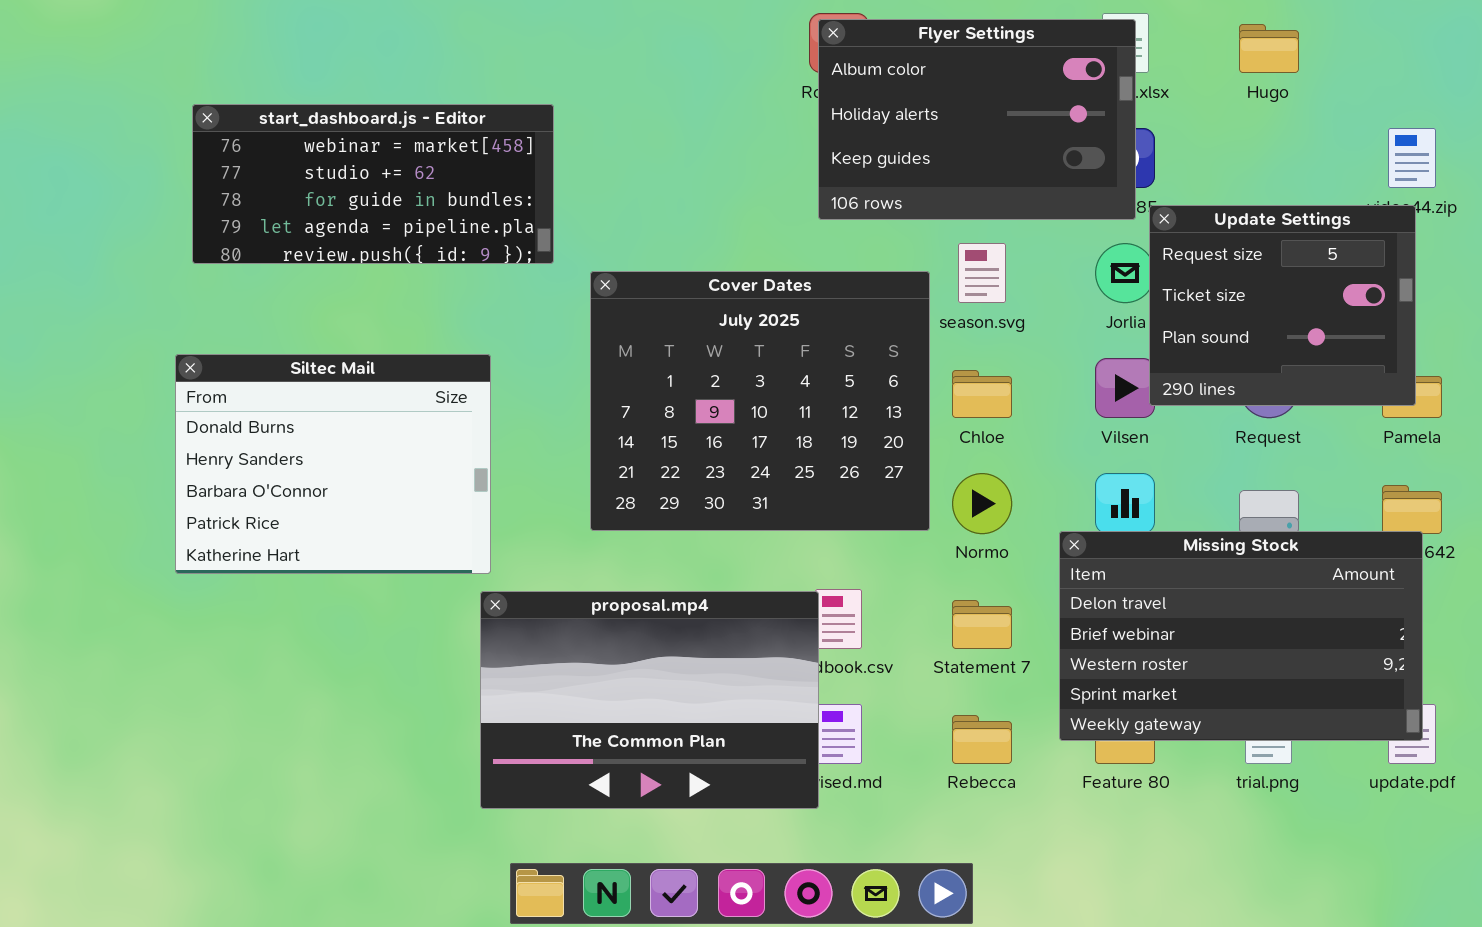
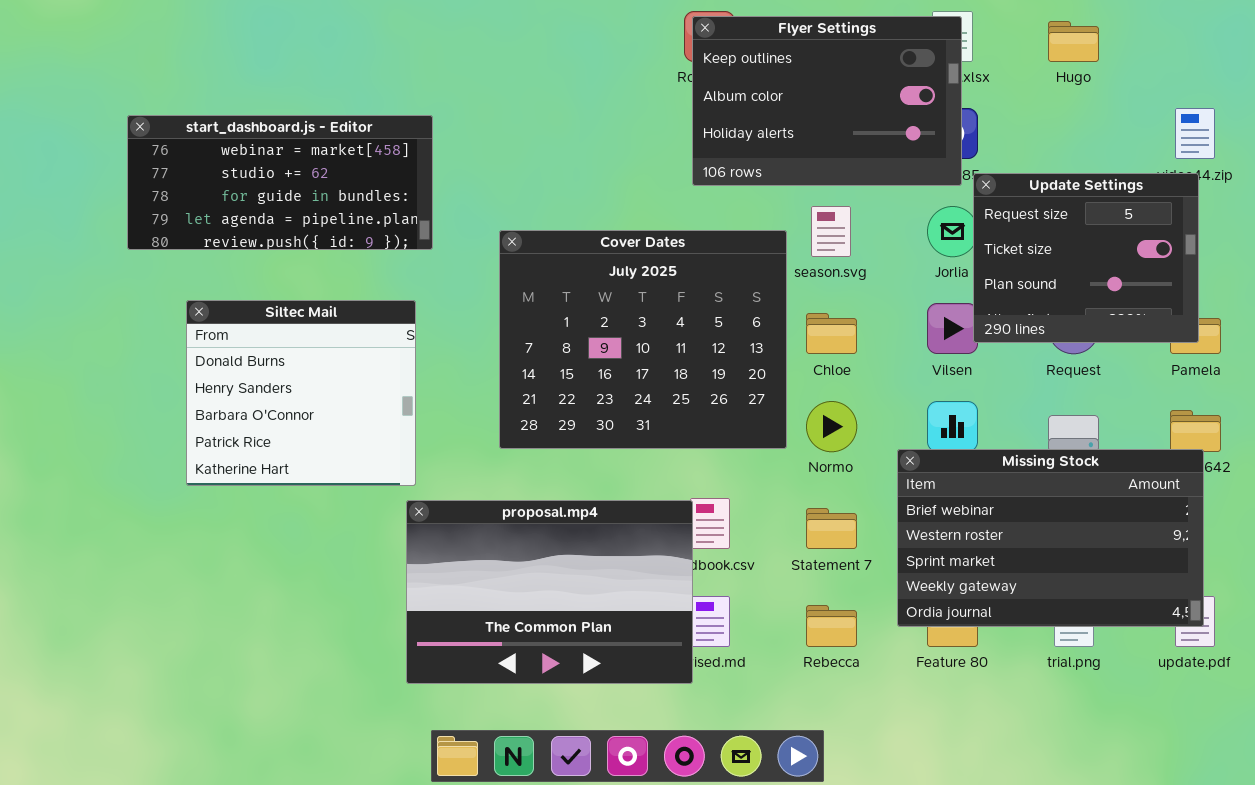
Flyer Settings: [818,19,1136,220] -> [692,16,962,186], scrolled up 1 row
start_dashboard.js - Editor: [192,104,554,264] -> [127,115,433,250], moved
Siltec Mail: [175,354,491,574] -> [186,300,416,486], resized
Missing Stock: [1059,531,1423,741] -> [897,449,1204,627], scrolled down 1 row

